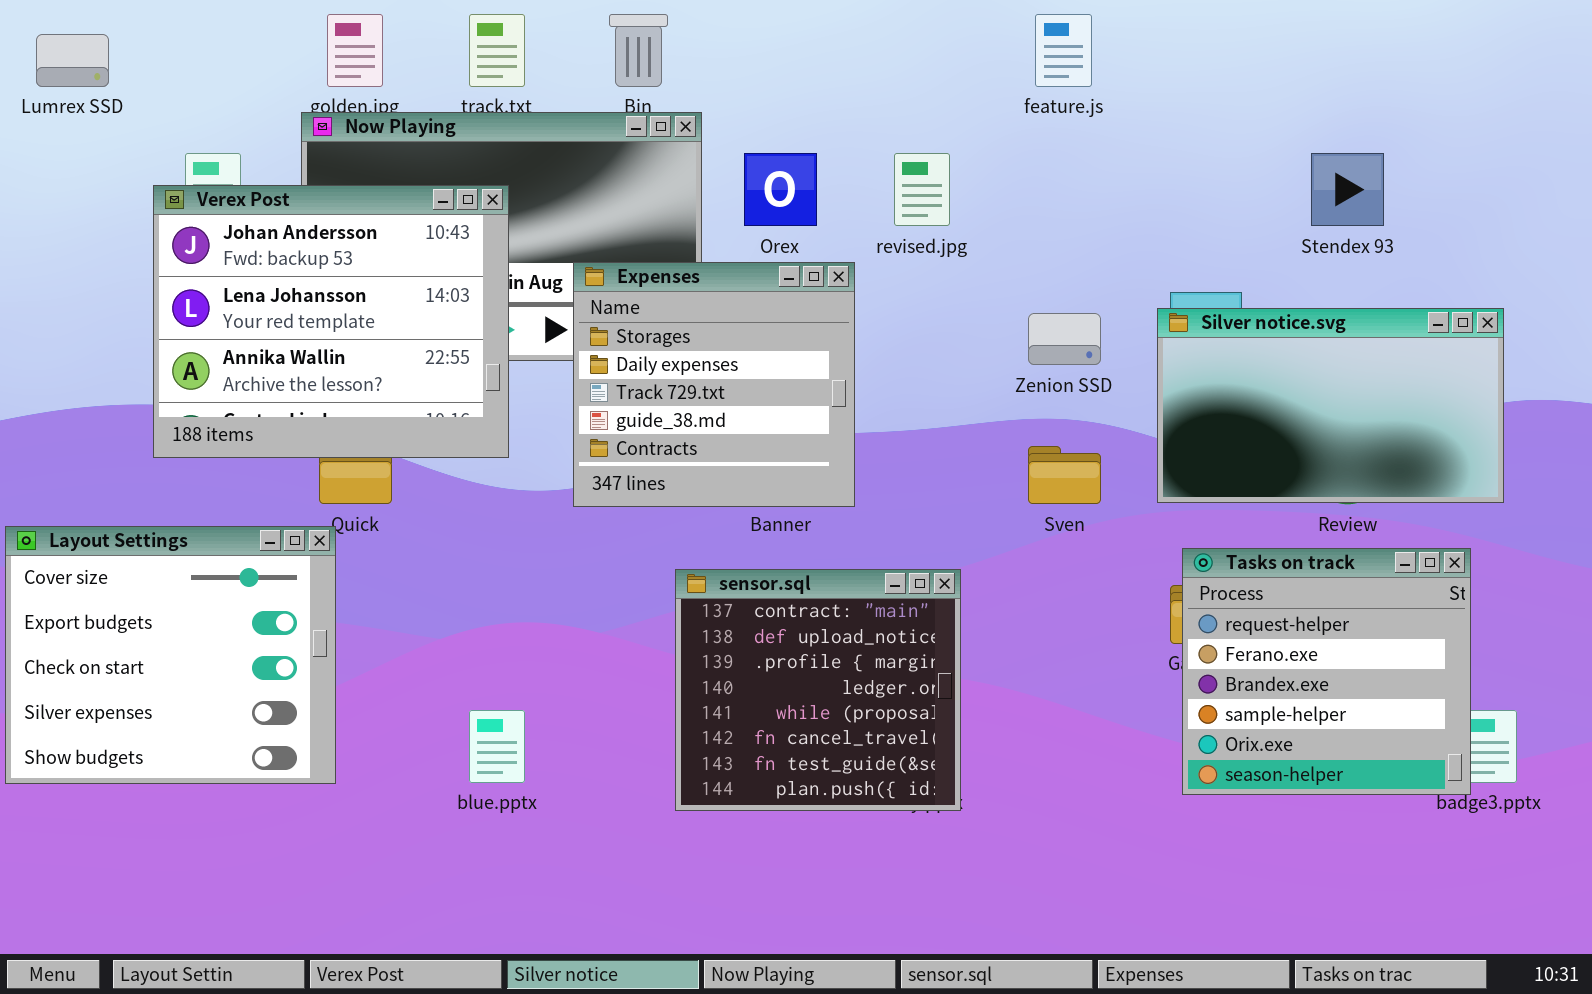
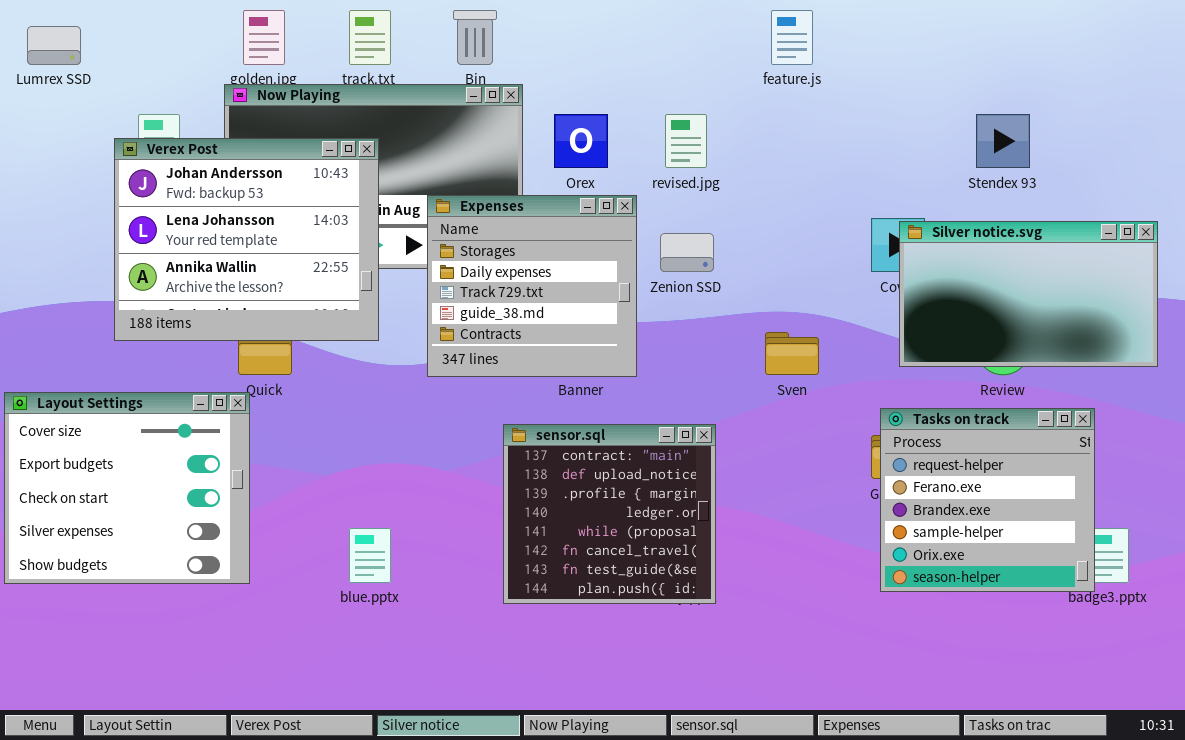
Silver notice.svg: [1157,308,1504,503] -> [899,221,1158,367], moved
Zenion SSD: [1028,313,1101,365] -> [660,233,714,272], moved

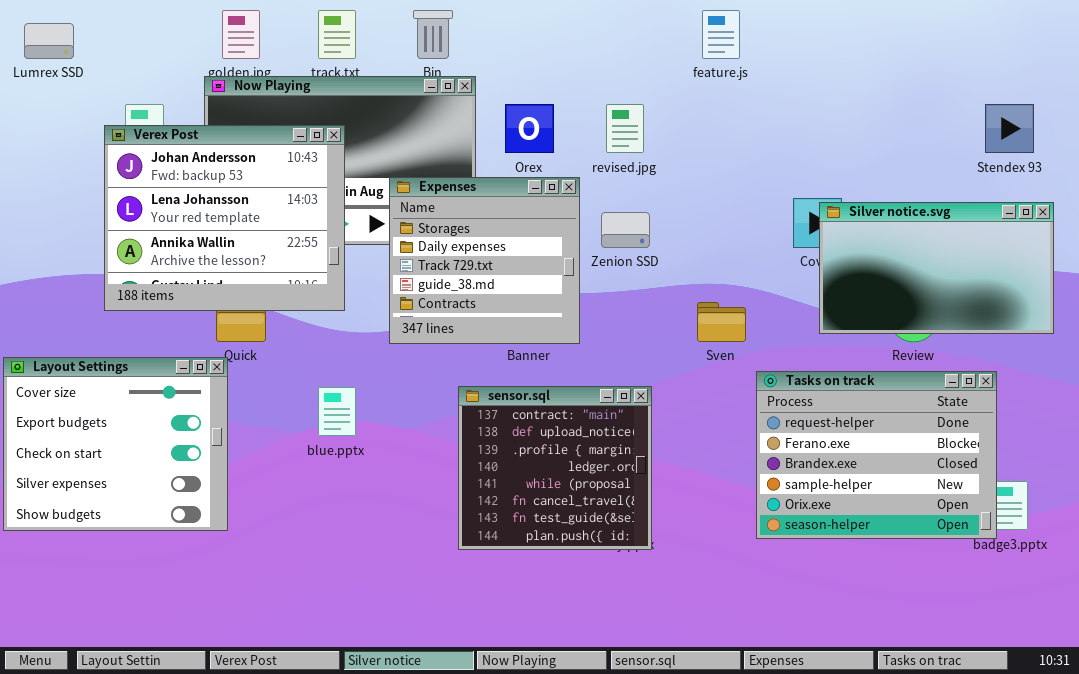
Stendex 93: [976,114,1030,168] -> [985,104,1034,153], moved
Tasks on track: [880,408,1095,592] -> [756,371,997,539], resized
blue.pptx: [349,528,391,583] -> [318,387,356,436], moved

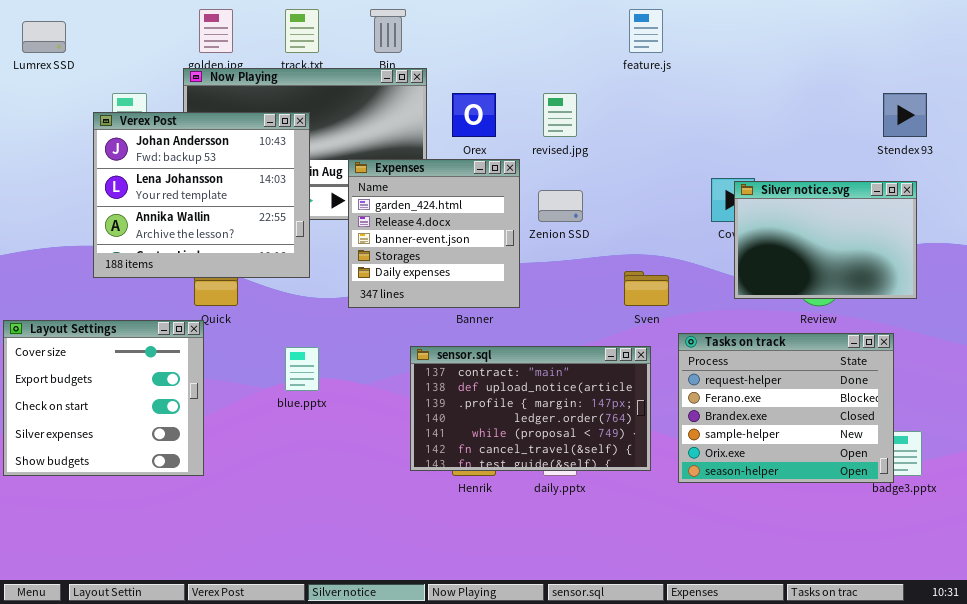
Expenses: [389,177,580,344] -> [348,159,520,308], scrolled up 3 rows
Silver notice.svg: [819,202,1054,334] -> [734,181,917,299], resized
sensor.sql: [458,386,652,550] -> [410,346,651,471], resized

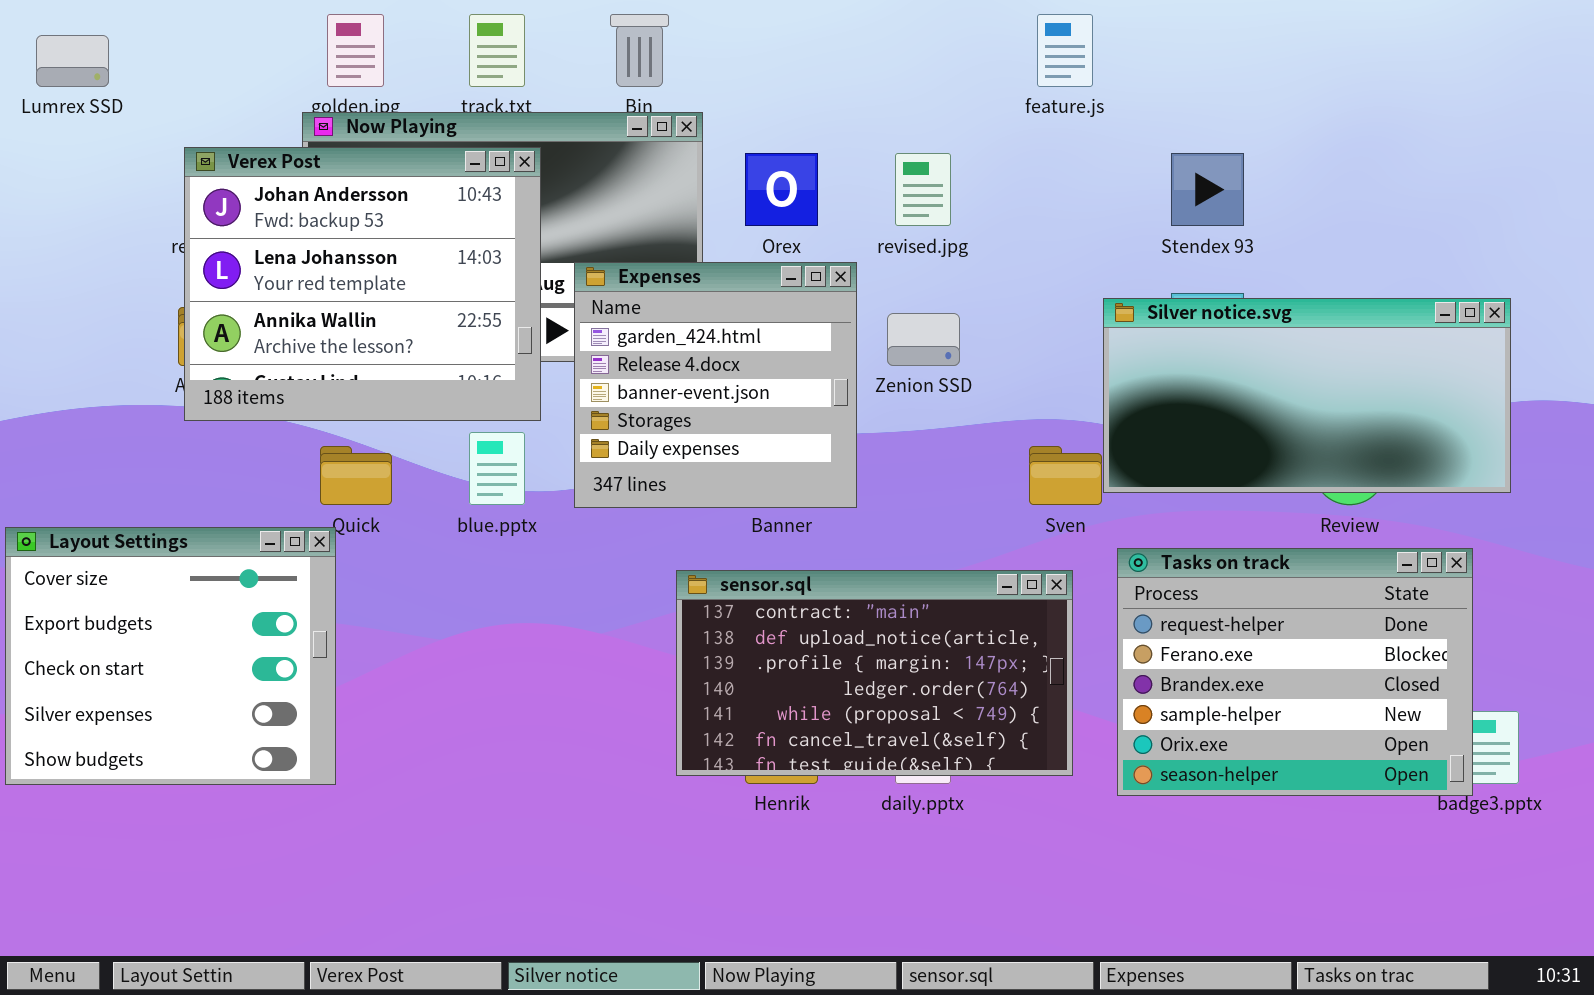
Stendex 93: [883,93,927,137] -> [1171,153,1244,226], moved
Verex Post: [93,112,310,278] -> [184,147,541,421], moved
Silver notice.svg: [734,181,917,299] -> [1103,298,1511,493], resized
blue.pptx: [285,347,319,391] -> [469,432,525,505], moved

